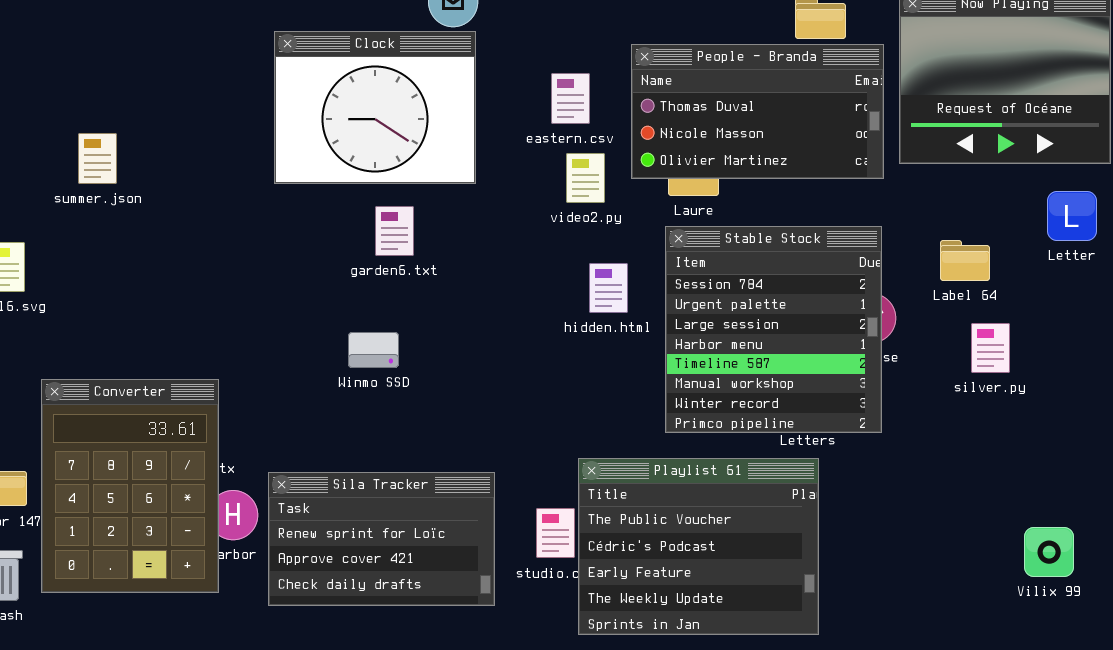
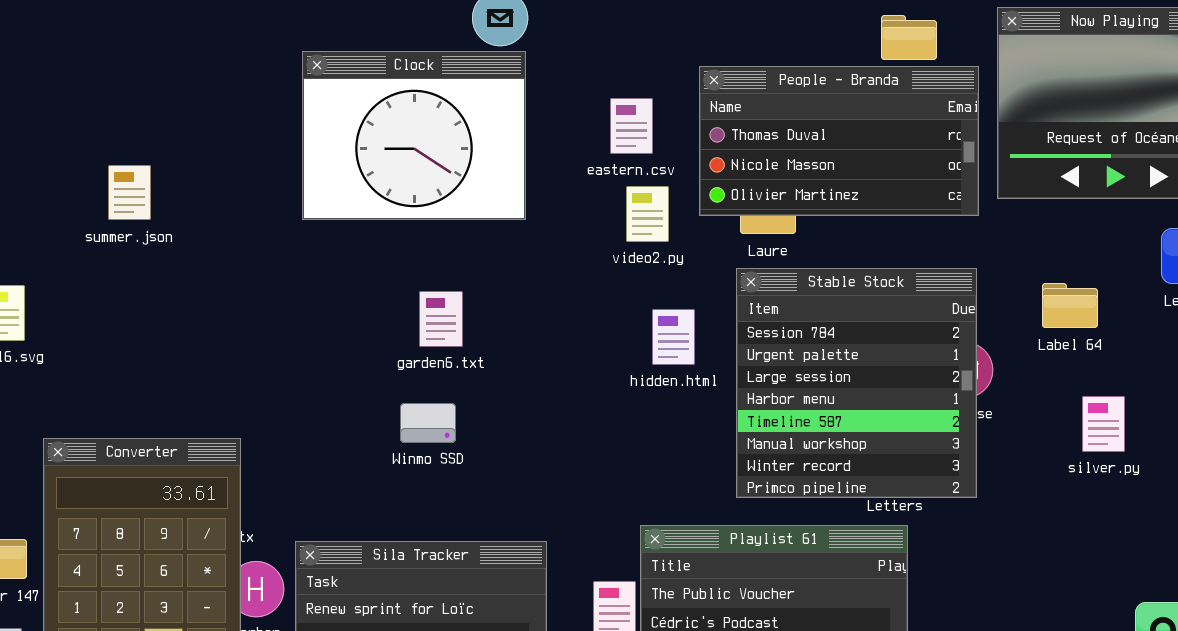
summer.json: [78,133,117,184] -> [108,165,151,220], moved
garden6.txt: [375,206,414,256] -> [419,291,463,347], moved
silver.py: [971,323,1010,373] -> [1082,396,1125,452], moved
Winmo SSD: [348,332,399,368] -> [400,403,456,443], moved

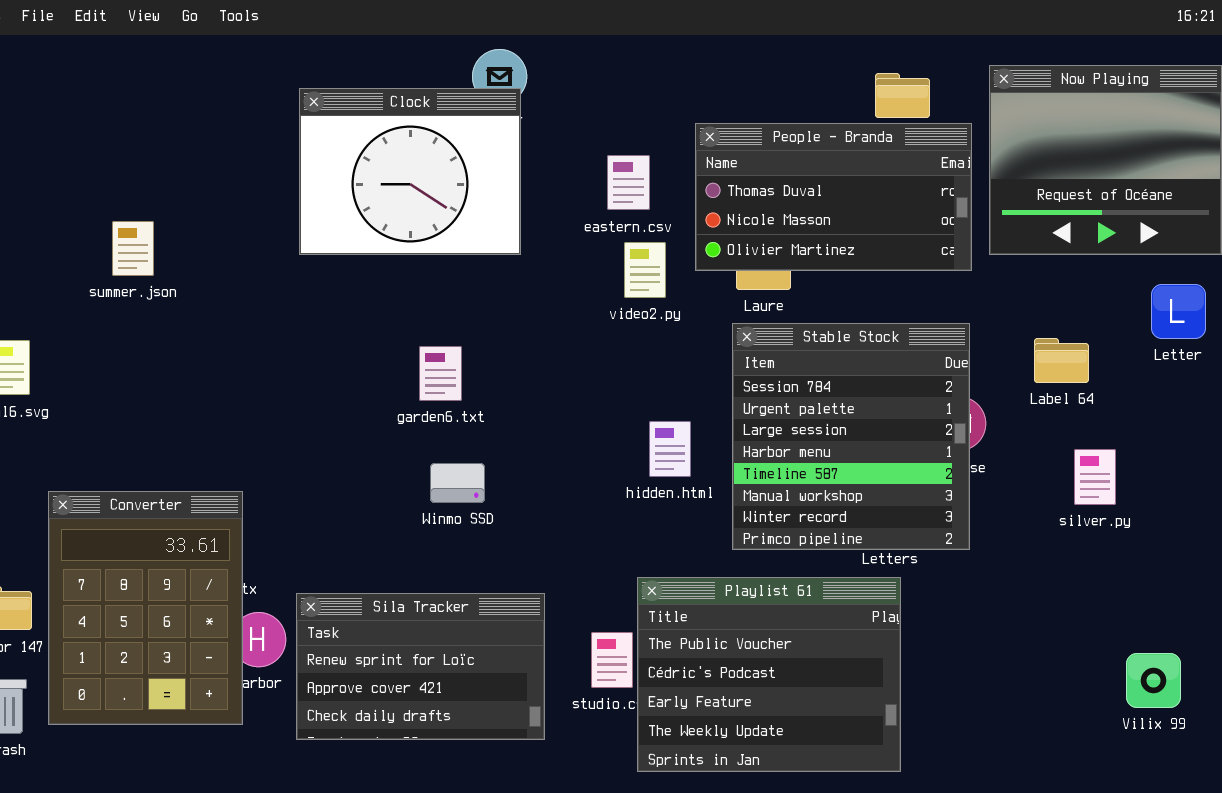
Clock: [302,51,526,220] -> [299,88,521,255], moved
hidden.html: [652,309,695,365] -> [649,421,691,477], moved
Winmo SSD: [400,403,456,443] -> [430,463,485,503], moved

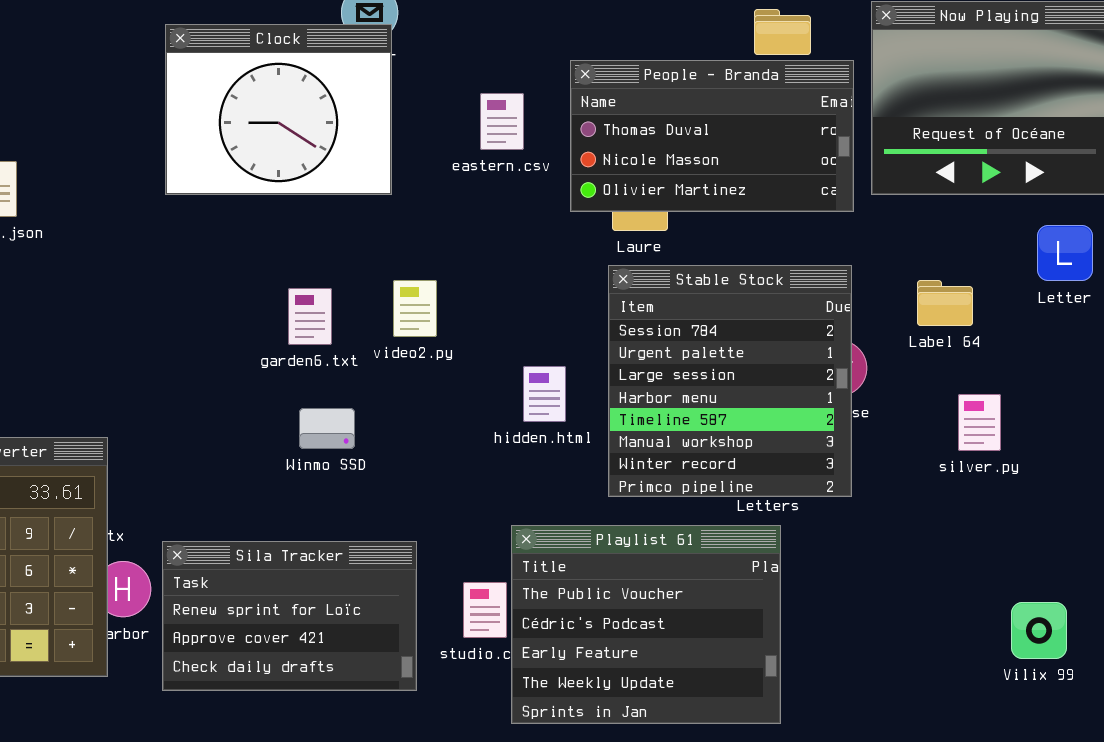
video2.py: [624,242,666,298] -> [393,280,437,337], moved

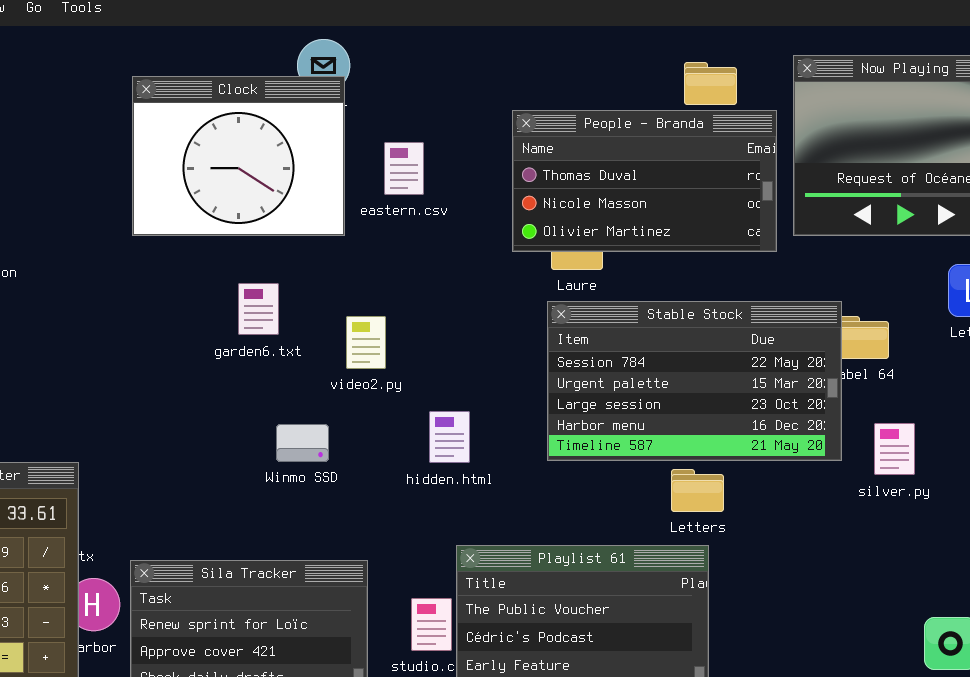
eastern.csv: [480,93,524,150] -> [384,142,424,195], moved
Stable Stock: [608,265,852,497] -> [547,301,842,461], resized
garden6.txt: [288,288,332,345] -> [238,283,279,335], moved
hidden.html: [523,366,566,422] -> [429,411,470,463], moved
Winmo SSD: [299,408,355,449] -> [276,424,329,462], moved

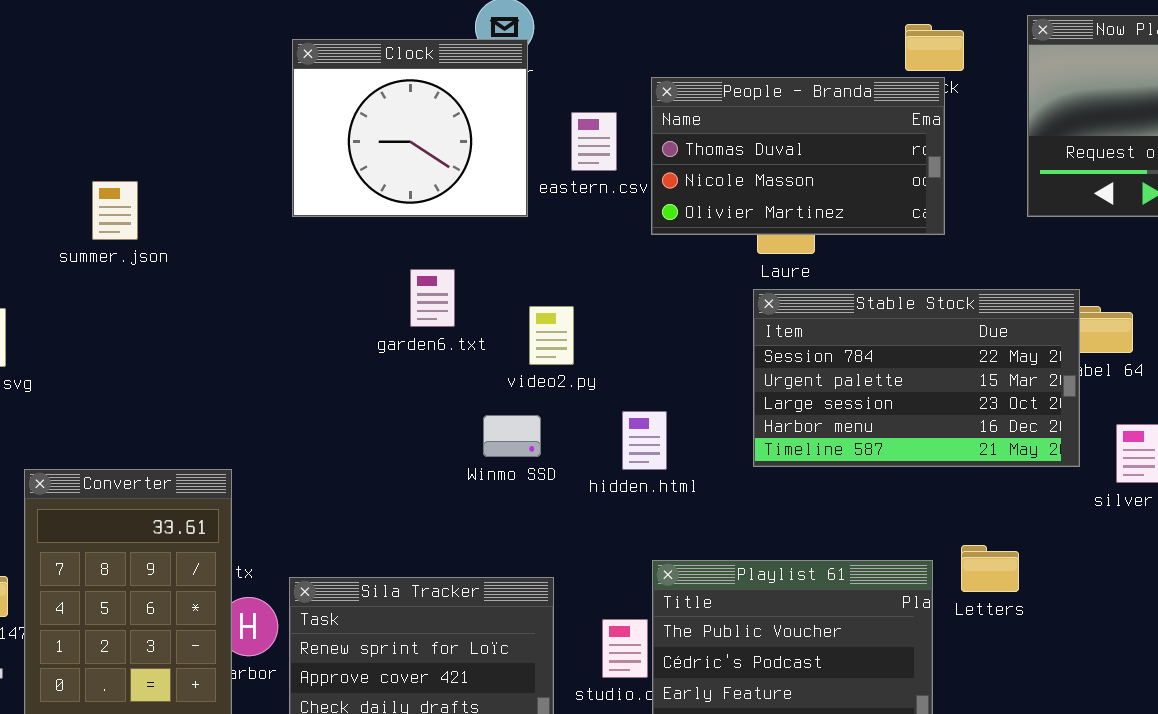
People - Branda: [512,110,777,252] -> [651,77,945,235], moved
Winmo SSD: [276,424,329,462] -> [483,415,541,457], moved
Letters: [671,469,724,512] -> [961,545,1019,592], moved

